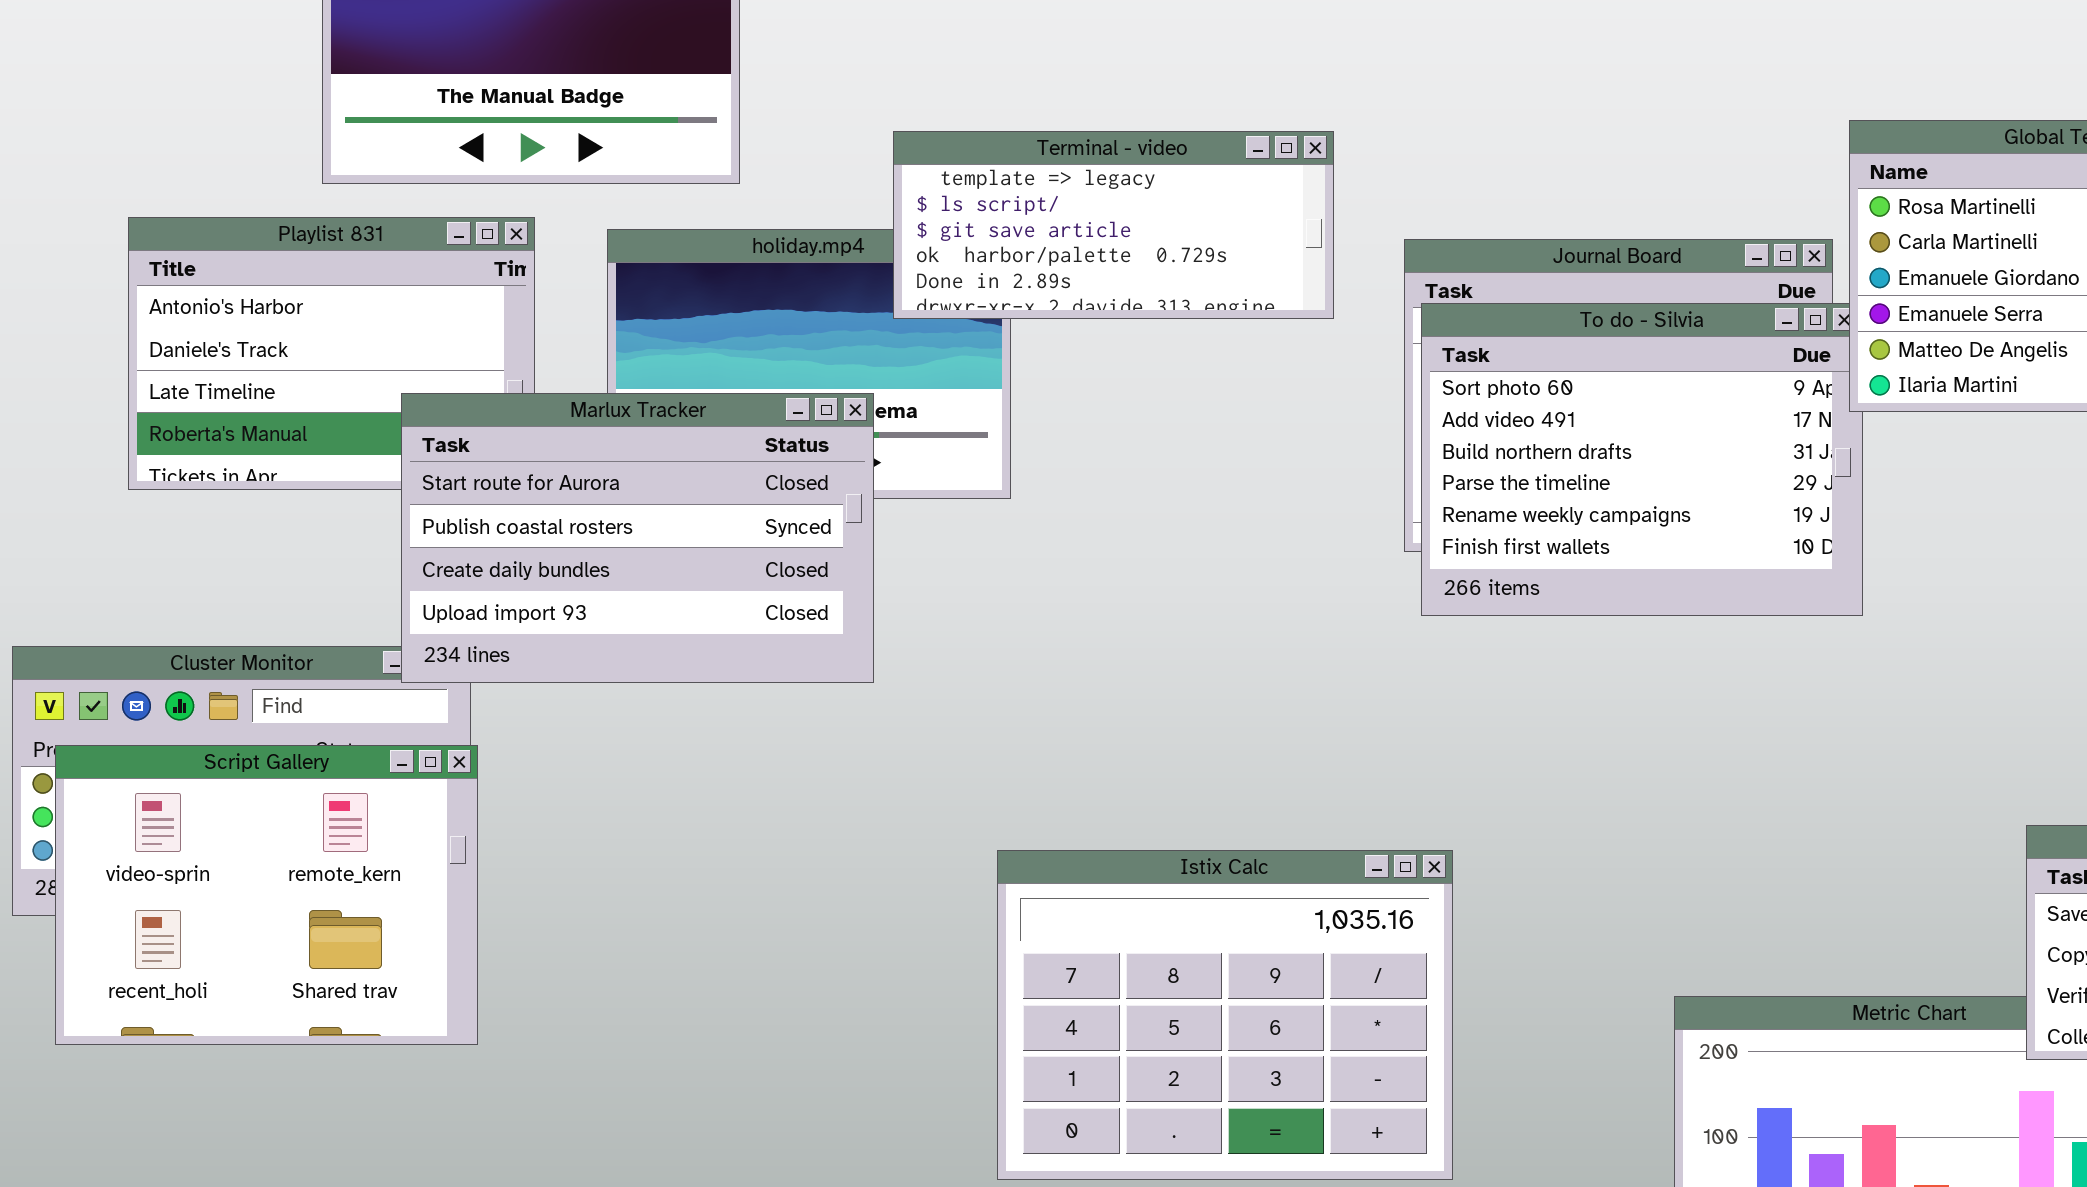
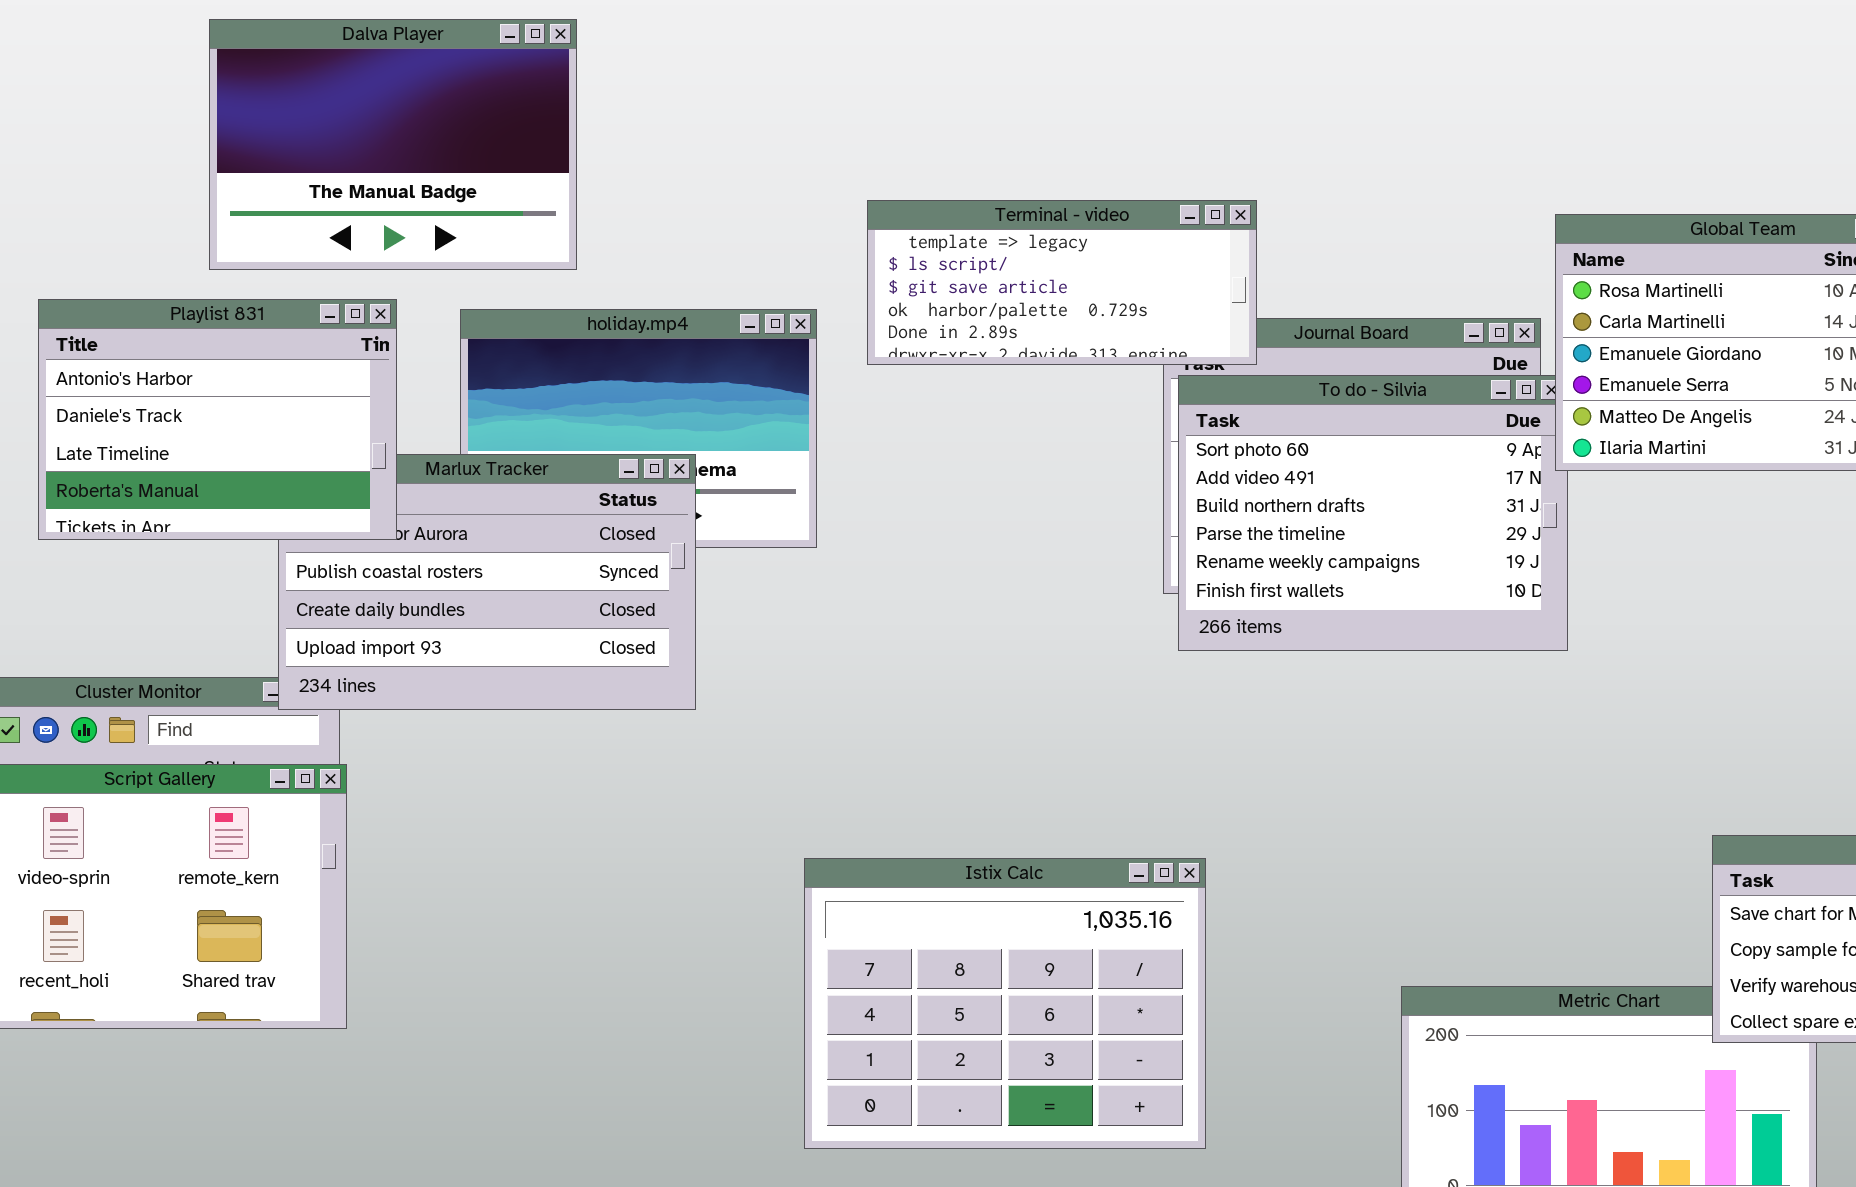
Terminal - video: [893,131,1334,319] -> [867,200,1257,365], moved
Playlist 831: [128,217,535,490] -> [38,299,397,540], raised

